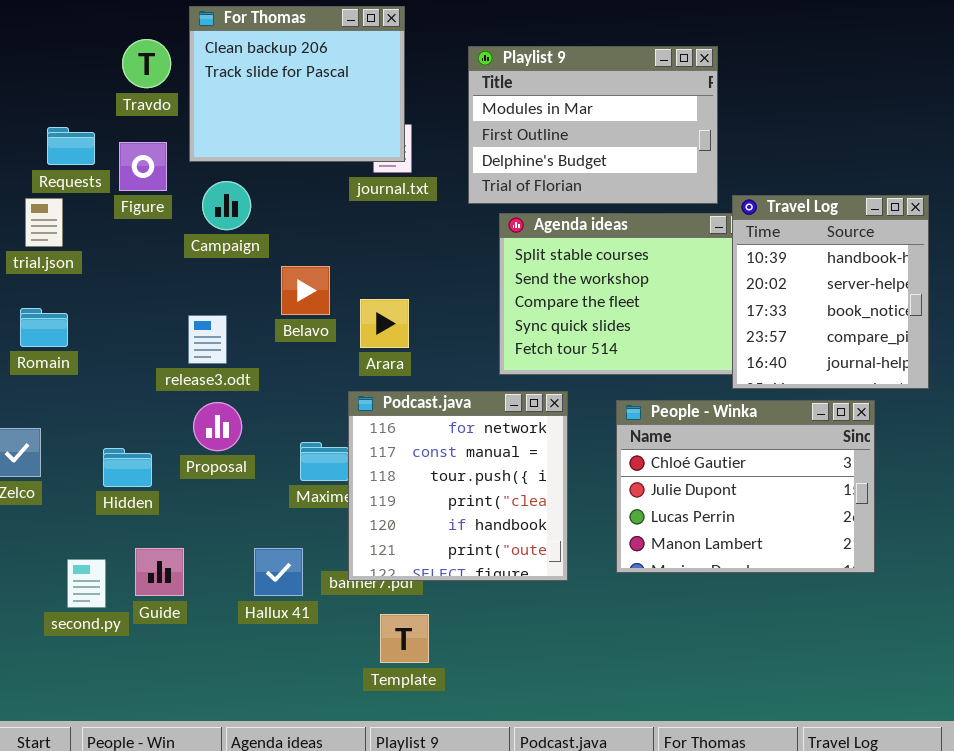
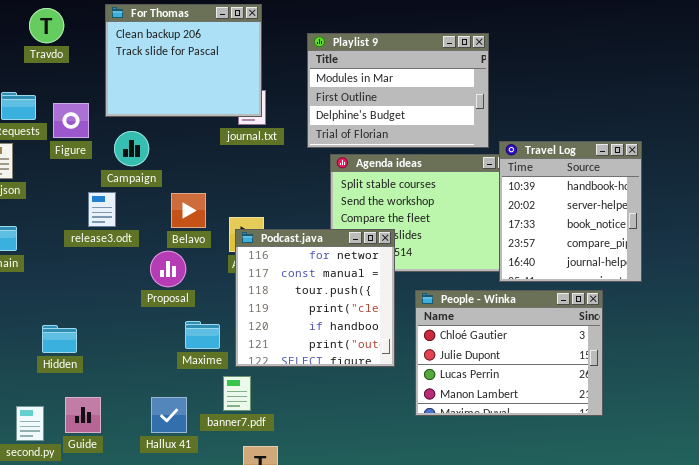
Travdo: [122,39,171,88] -> [29,8,64,43], moved
release3.odt: [188,315,227,364] -> [88,192,116,227], moved
Podcast.java: [348,391,568,581] -> [235,229,395,367], moved
Proposal: [193,402,242,451] -> [150,251,186,287], moved

